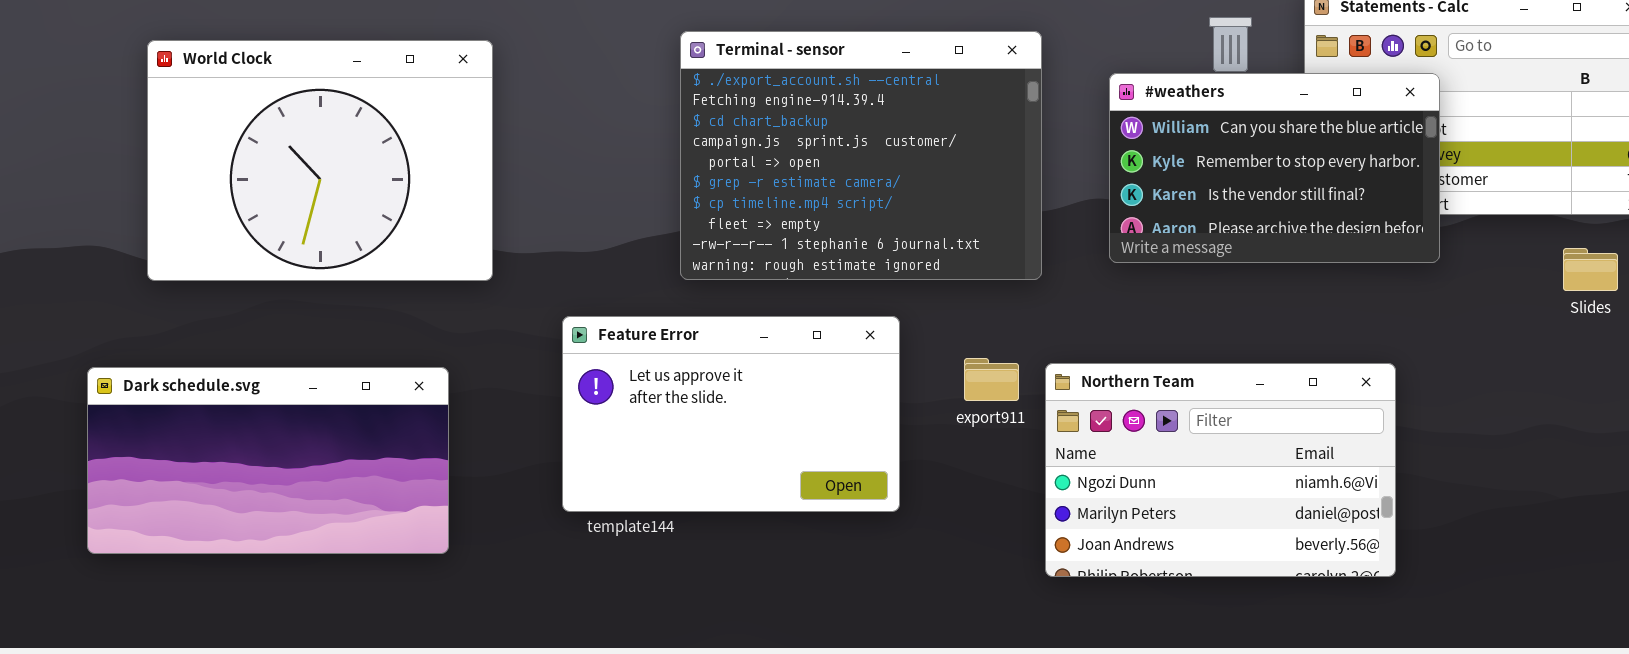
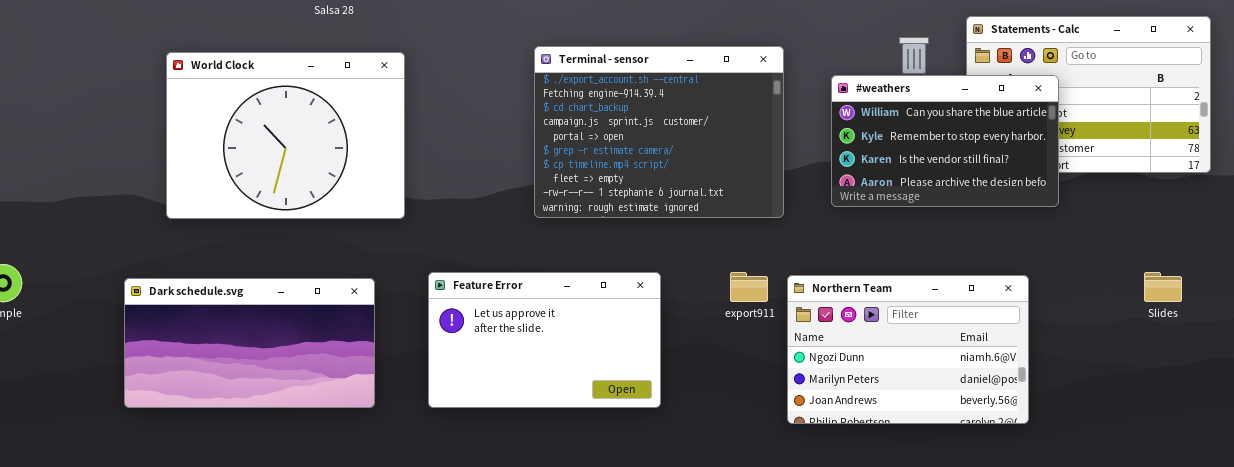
Slides: [1563,248,1618,291] -> [1144,272,1182,302], moved
Feature Error: [562,316,900,512] -> [428,272,661,408], moved

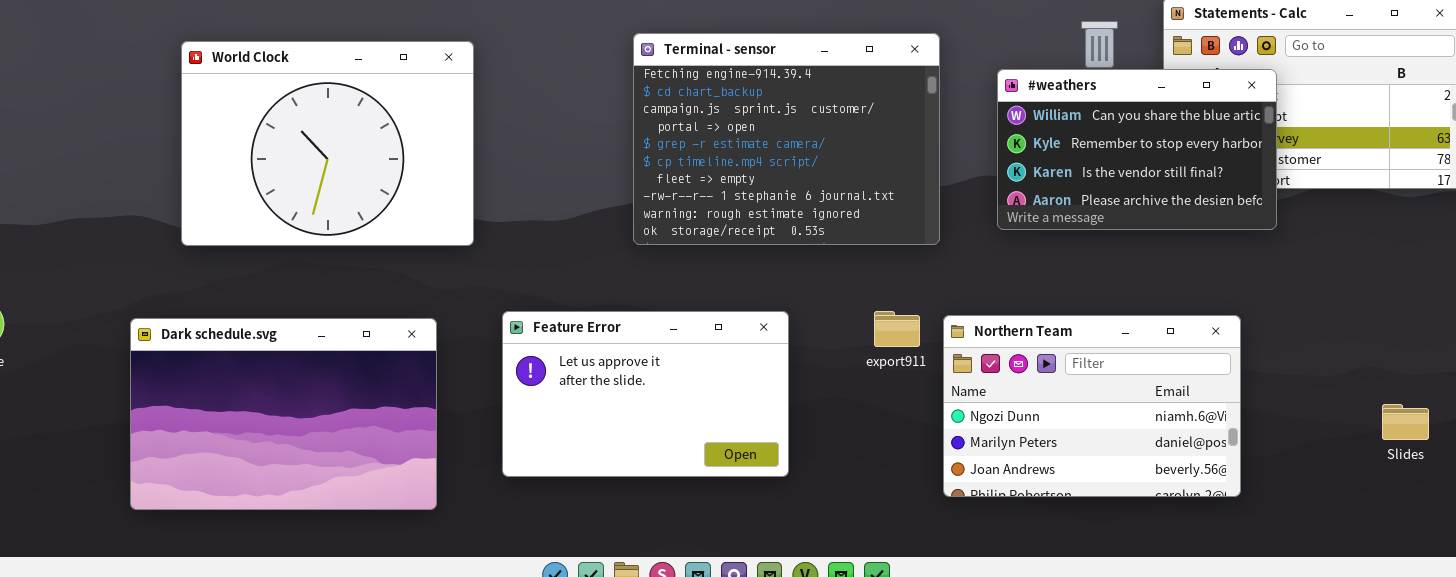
Terminal - sensor: [534,46,784,218] -> [633,33,940,245], scrolled down 1 row
Slides: [1144,272,1182,302] -> [1382,404,1429,440], moved
Dark schedule.svg: [124,278,375,408] -> [130,318,437,510], resized

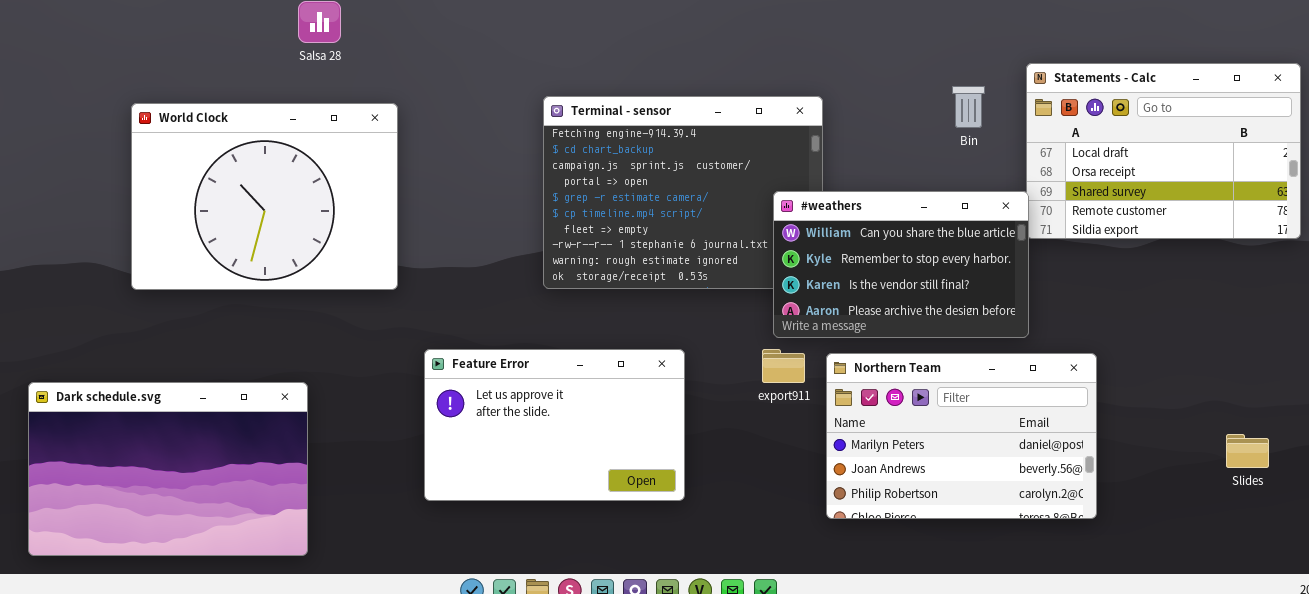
#weathers: [997,69,1277,230] -> [773,191,1029,338], moved
Northern Team: [943,315,1241,497] -> [826,353,1097,519], scrolled down 1 row
Dark schedule.svg: [130,318,437,510] -> [28,382,308,556], moved

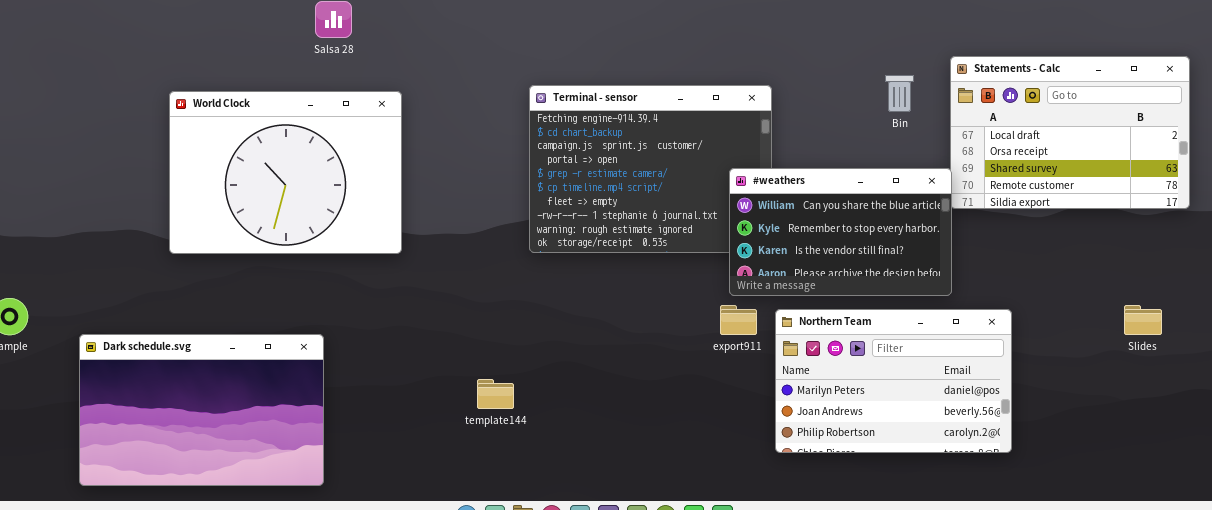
Feature Error: [424,349,685,501] -> none, closed
Slides: [1226,434,1269,468] -> [1124,305,1162,335], moved

